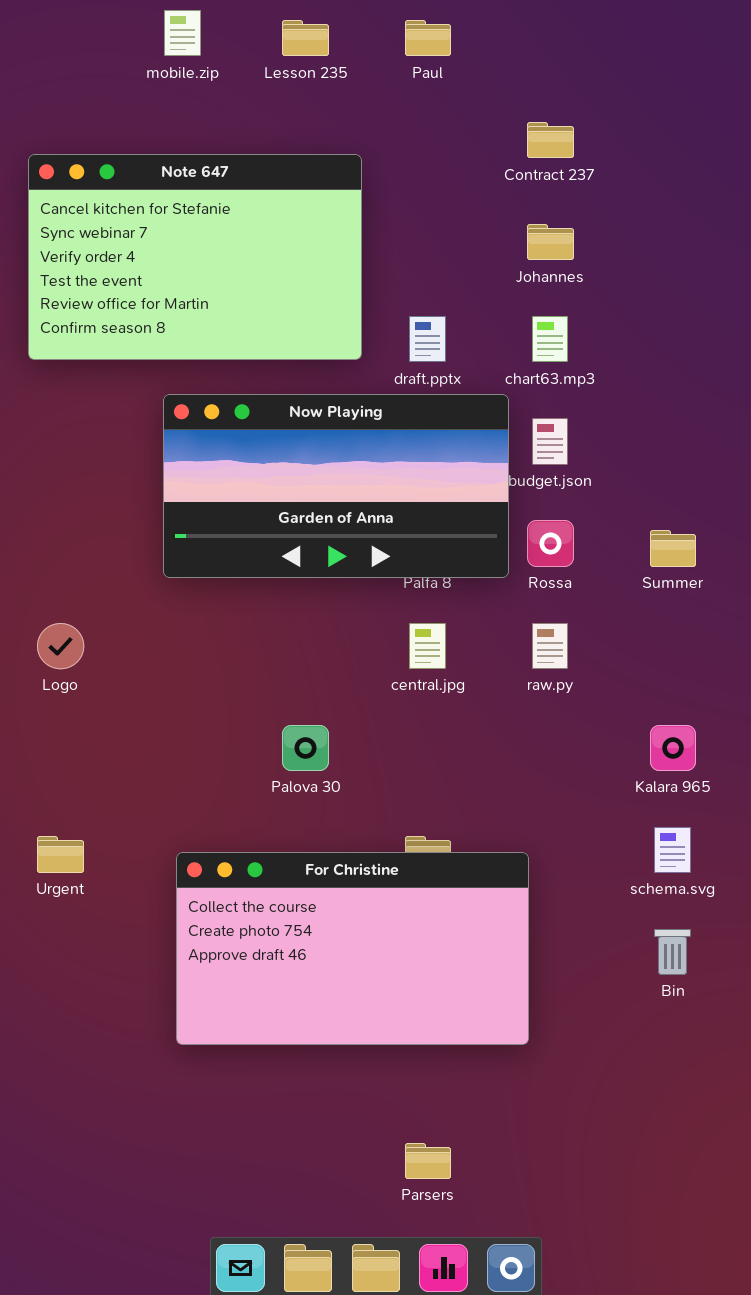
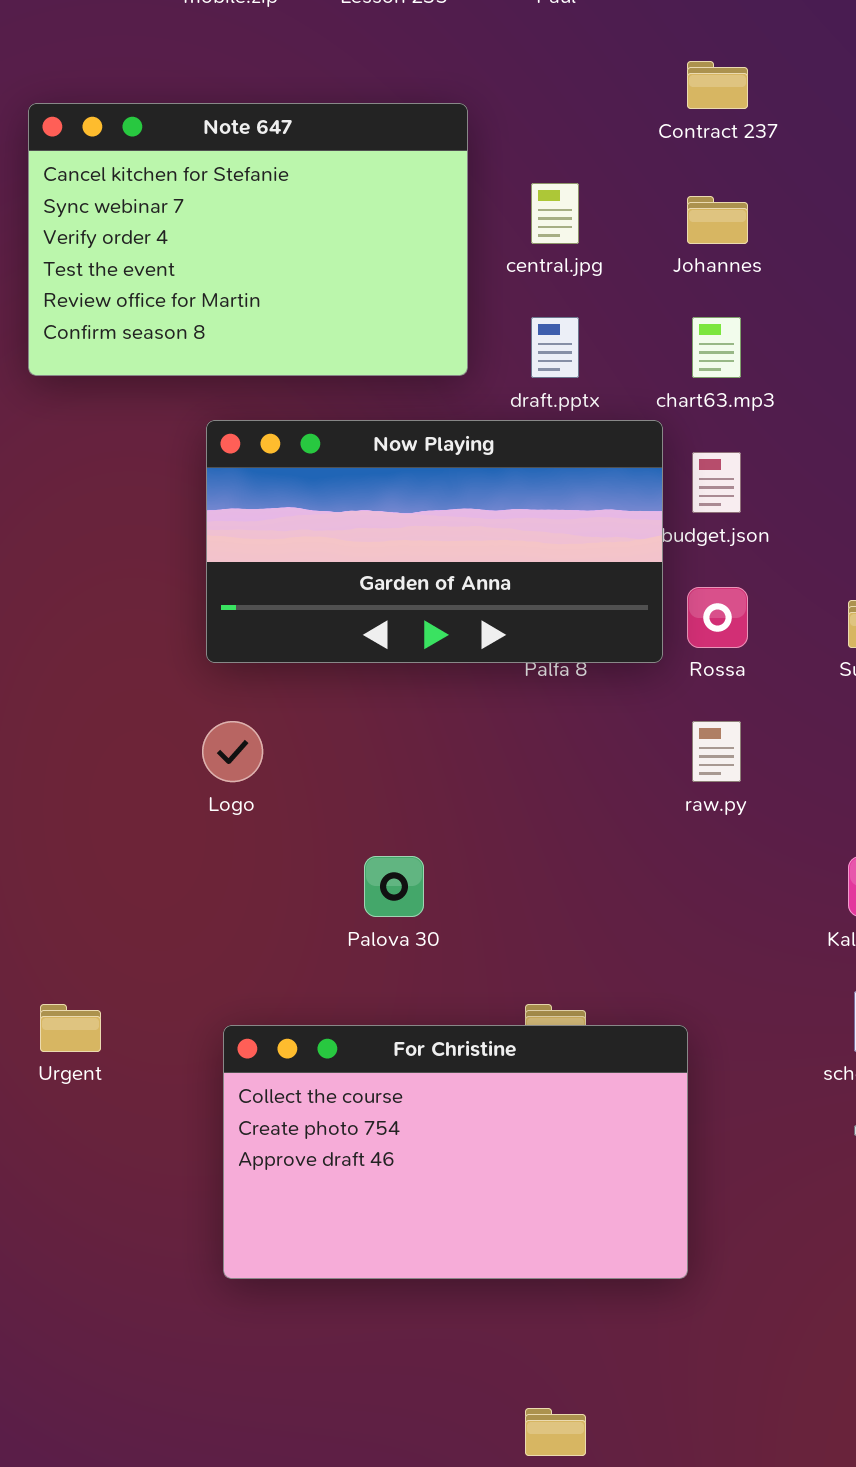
Logo: [37,623,84,669] -> [202,721,263,782], moved
central.jpg: [409,623,446,669] -> [531,183,579,244], moved

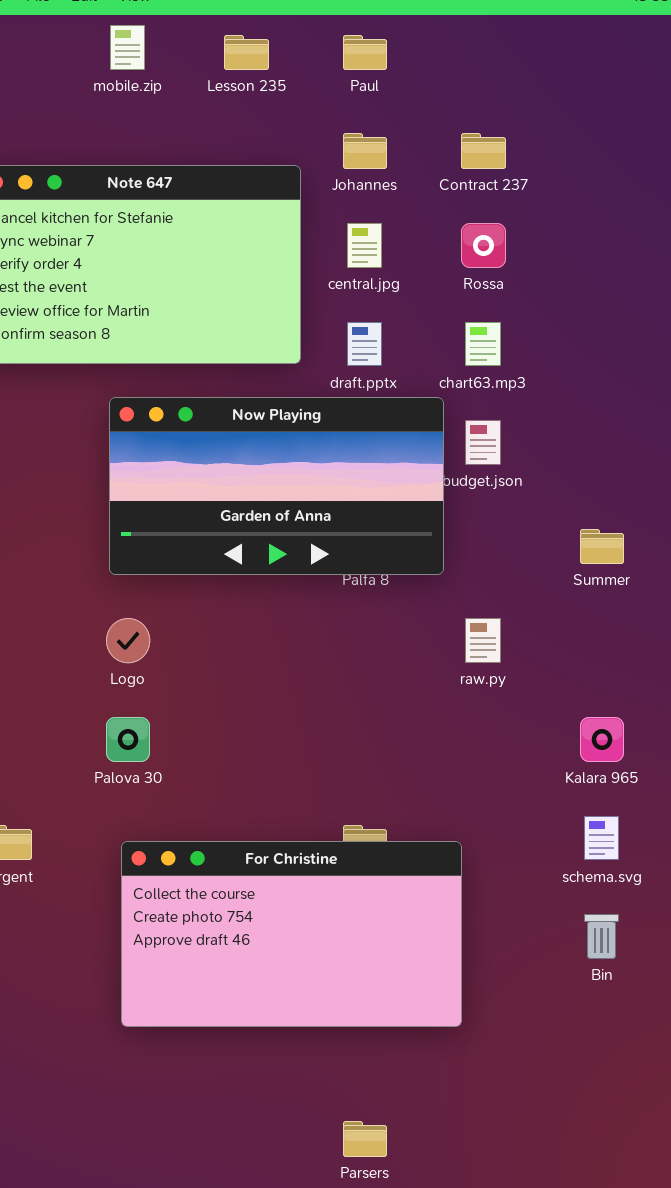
Johannes: [687,196,748,244] -> [343,133,387,169], moved
Rossa: [687,587,748,648] -> [461,223,506,268], moved
Palova 30: [364,856,424,917] -> [106,717,150,762], moved

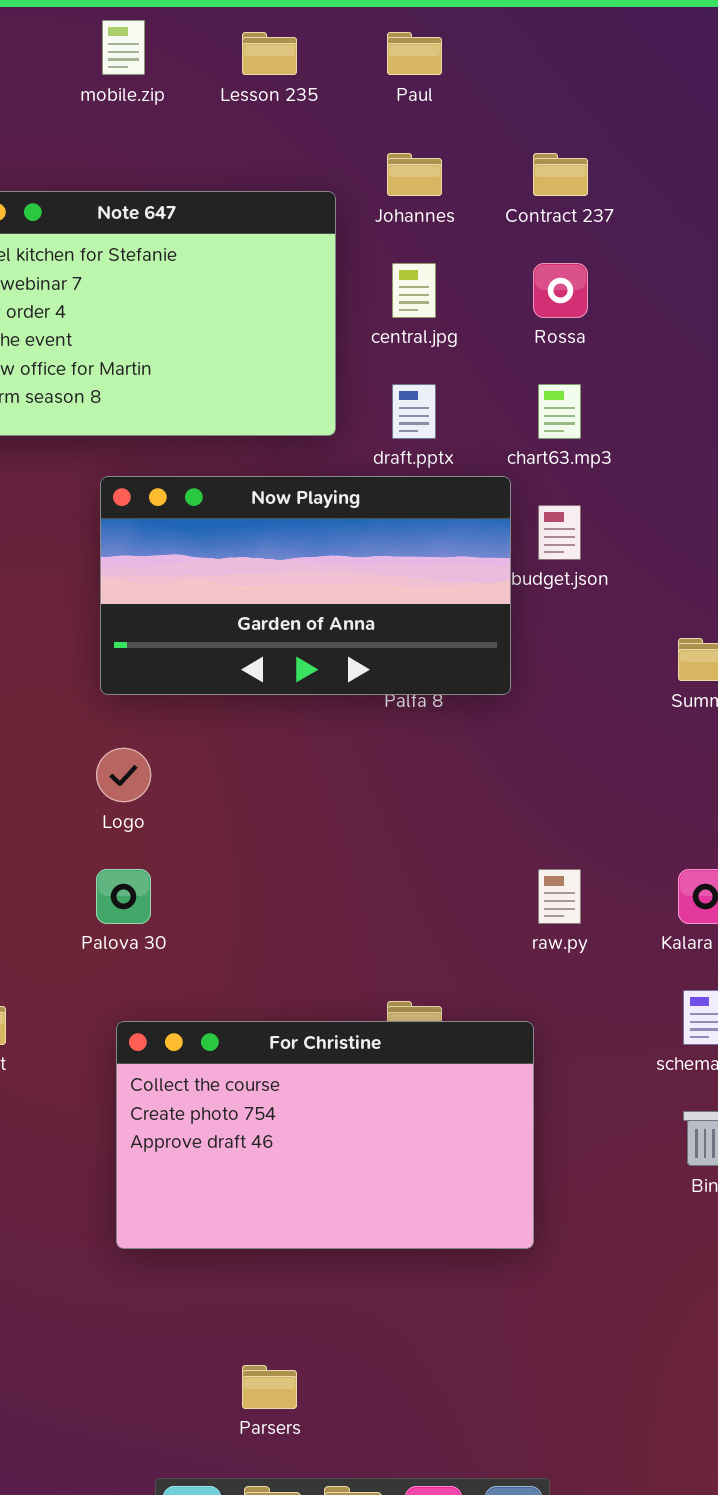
raw.py: [465,618,501,663] -> [538,869,581,924], moved
Parsers: [343,1121,387,1157] -> [242,1365,297,1409], moved

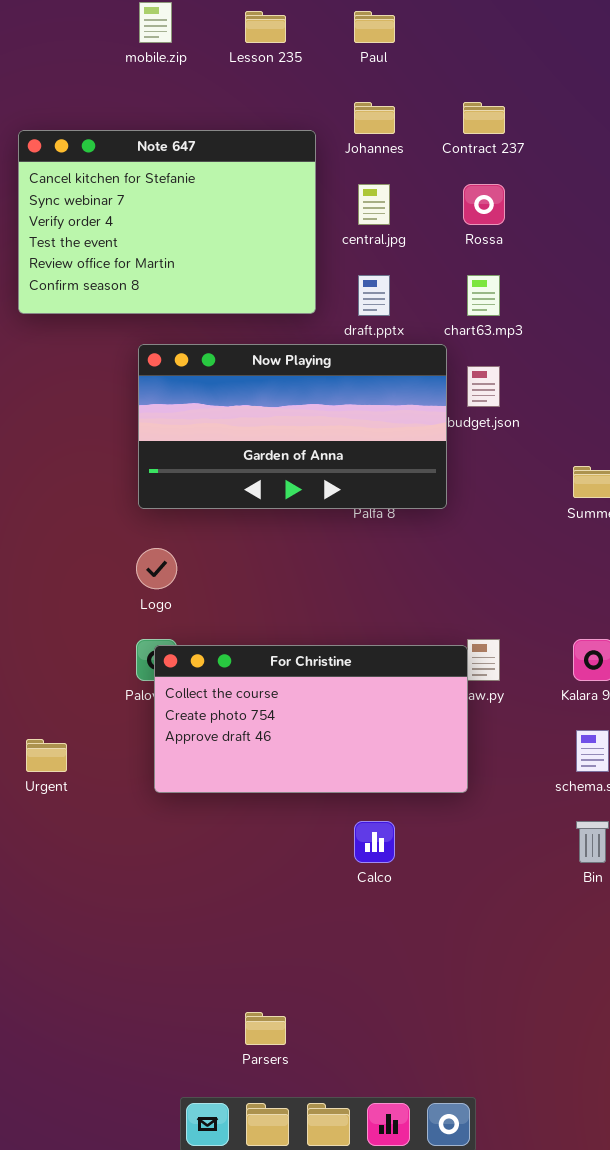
For Christine: [116,1021,534,1249] -> [154,645,468,793], moved, resized

